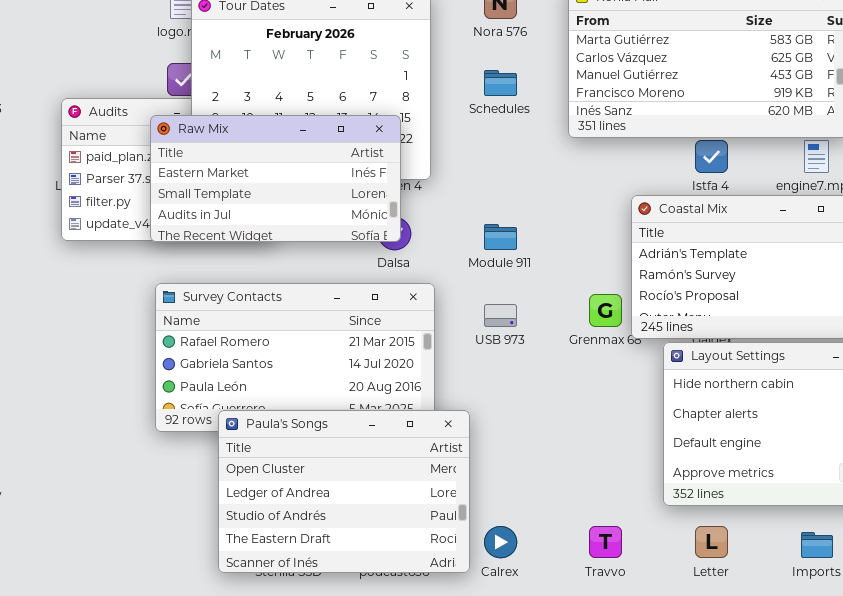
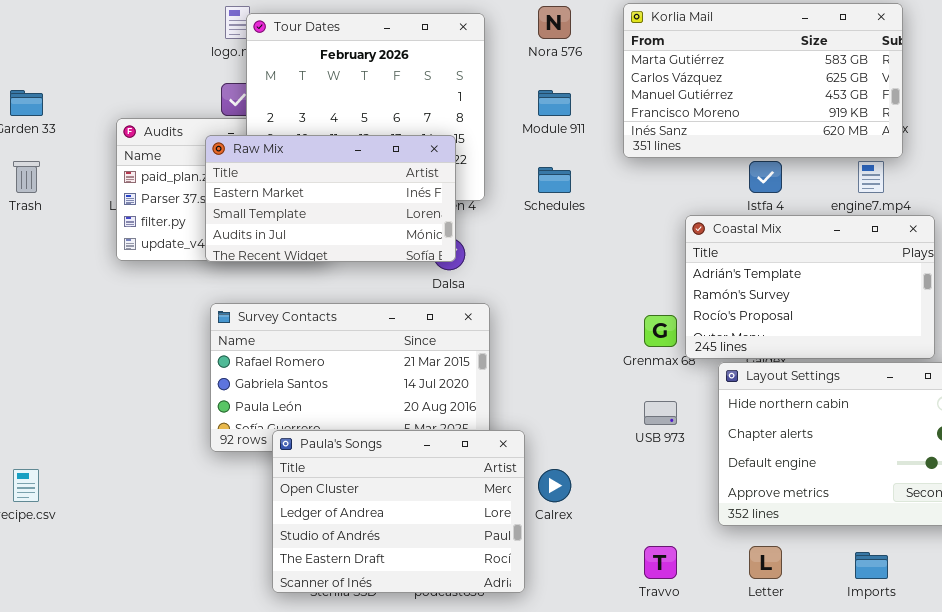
Schedules: [484,70,517,96] -> [538,167,571,193], moved
Module 911: [484,224,517,250] -> [538,90,571,116], moved
USB 973: [484,304,517,327] -> [644,401,677,425], moved
Calrex: [484,526,517,558] -> [538,469,571,502], moved

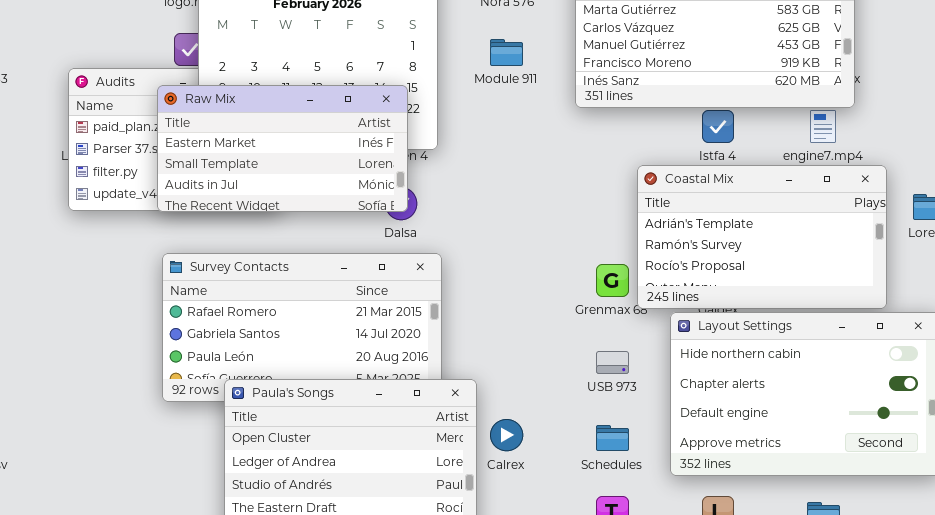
Schedules: [538,167,571,193] -> [596,425,629,451], moved

